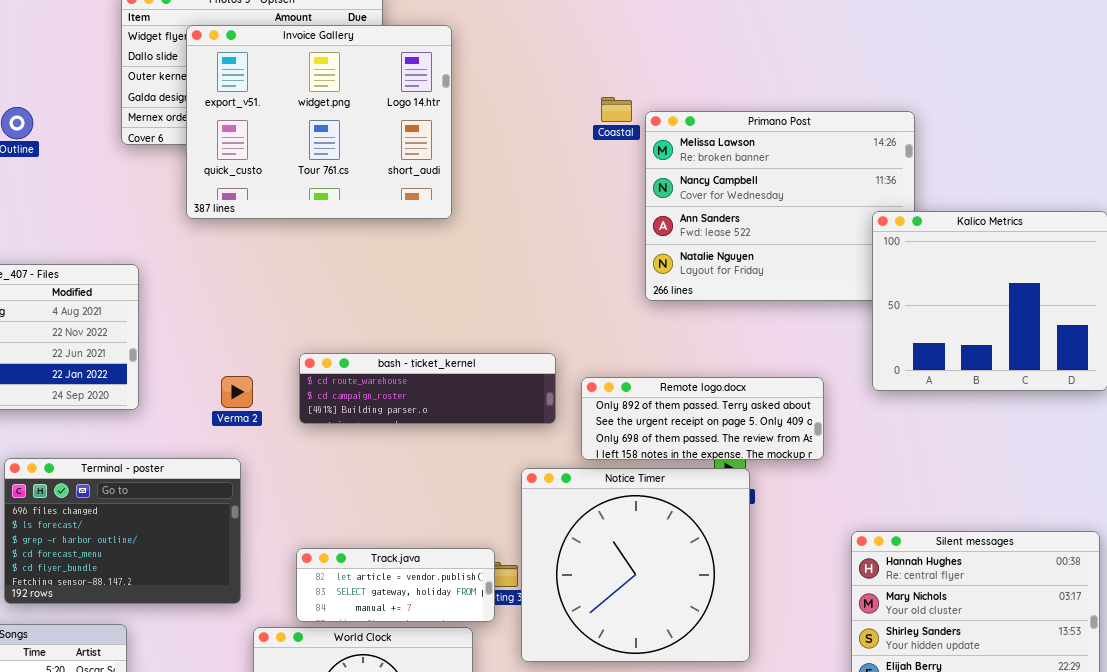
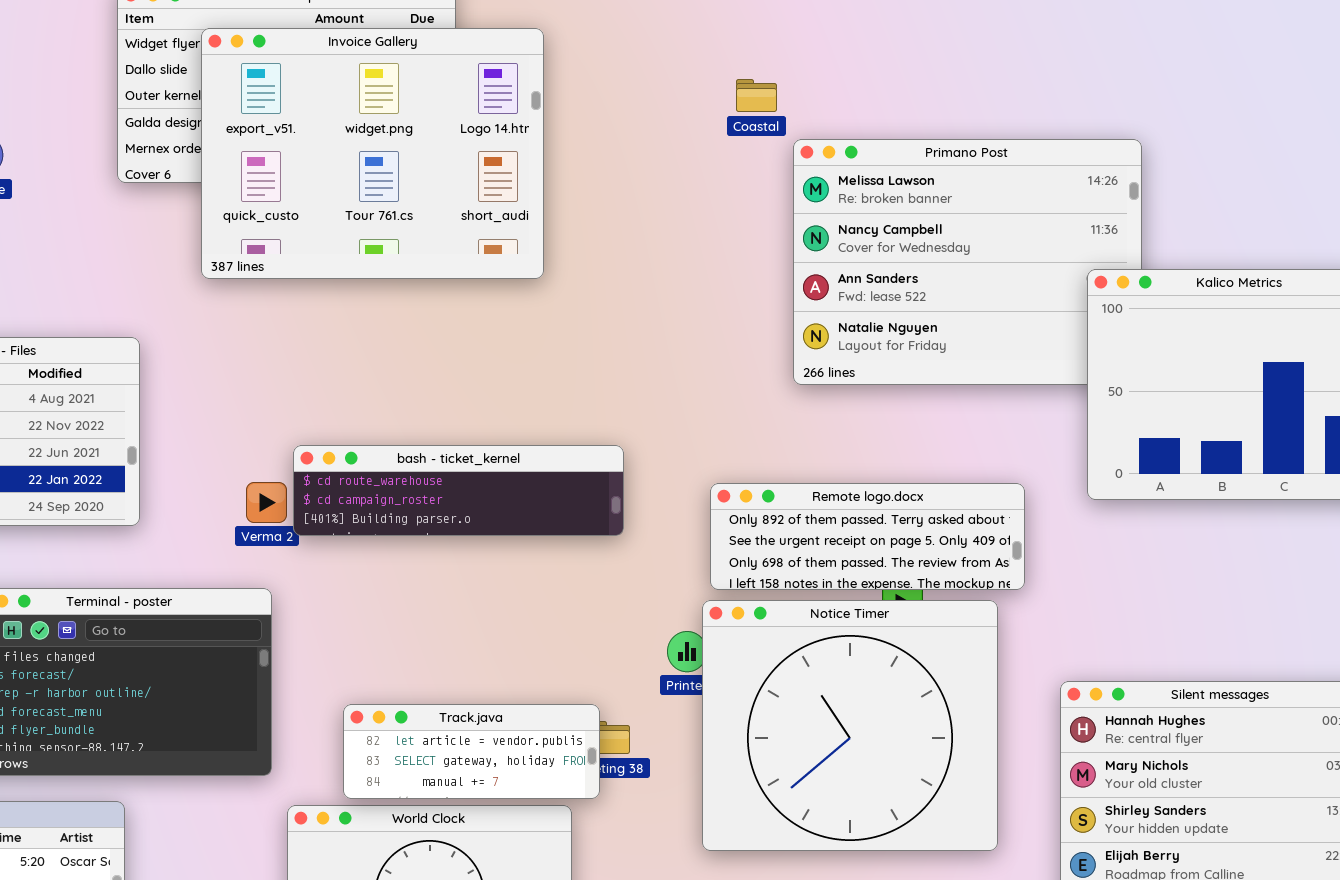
Coastal: [601,97,632,122] -> [736,79,777,112], moved
bash - ticket_kernel: [299,353,556,424] -> [293,445,624,536], moved
Notice Timer: [521,468,750,662] -> [702,600,998,851], moved

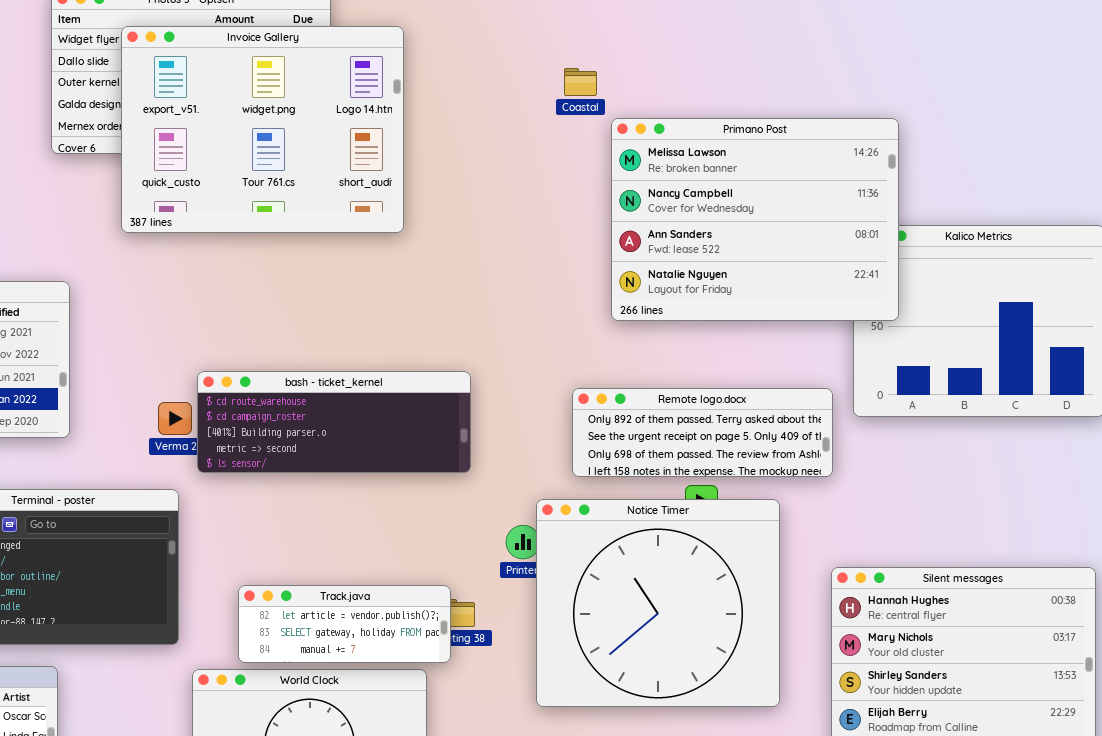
Primano Post: [793,139,1142,385] -> [611,118,899,321], raised
bash - ticket_kernel: [293,445,624,536] -> [197,371,471,473], resized
Remote logo.docx: [710,483,1025,590] -> [572,388,833,477], moved

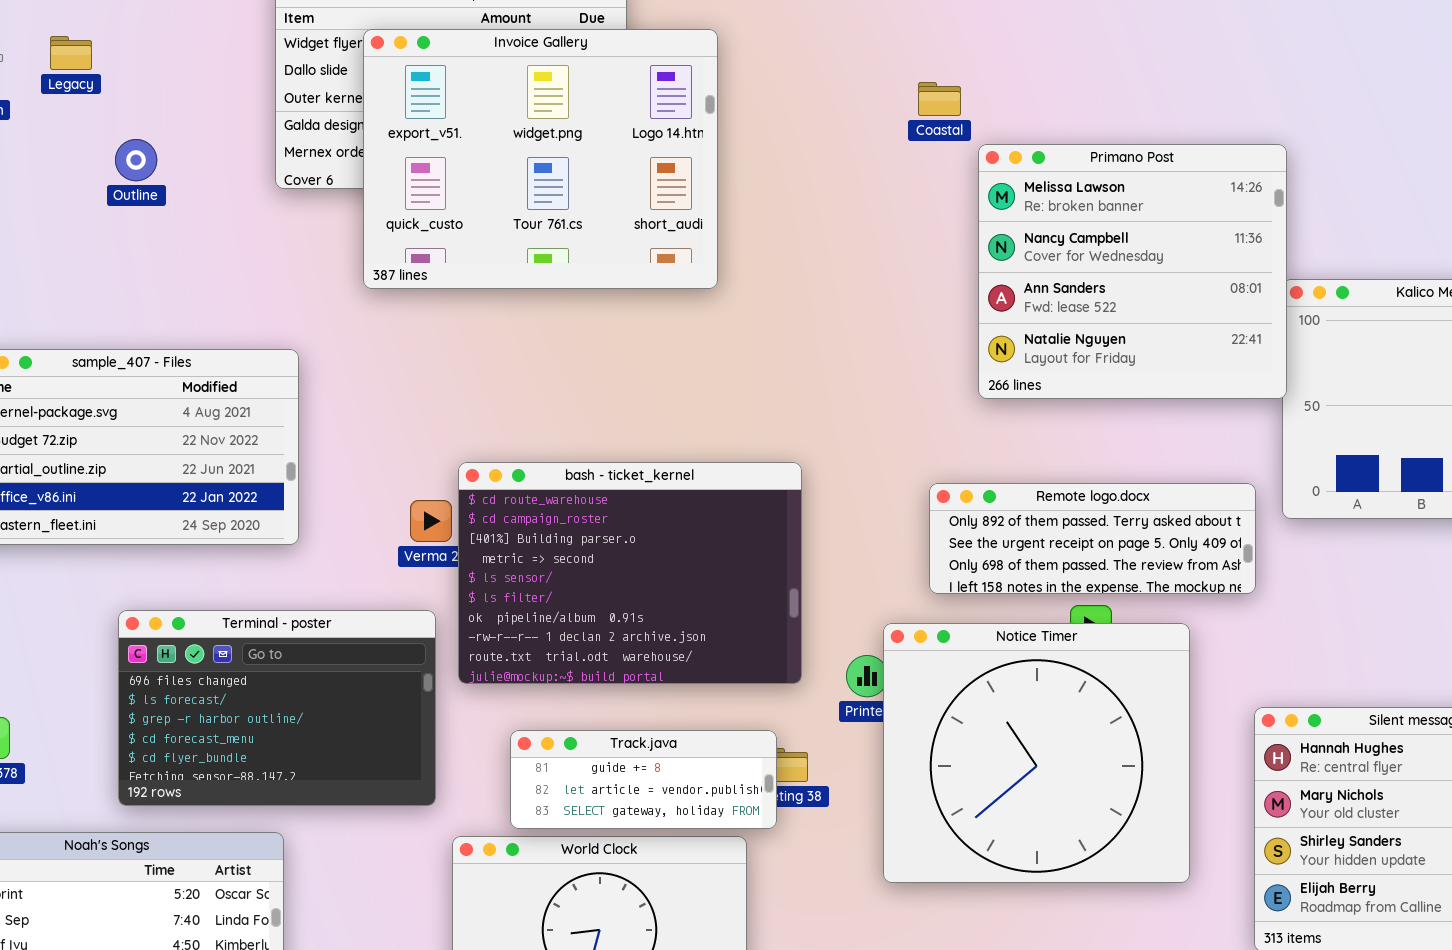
Primano Post: [611,118,899,321] -> [978,144,1287,399], resized
bash - ticket_kernel: [197,371,471,473] -> [458,462,802,684], resized
Track.java: [238,585,451,663] -> [510,730,777,829], scrolled up 1 row

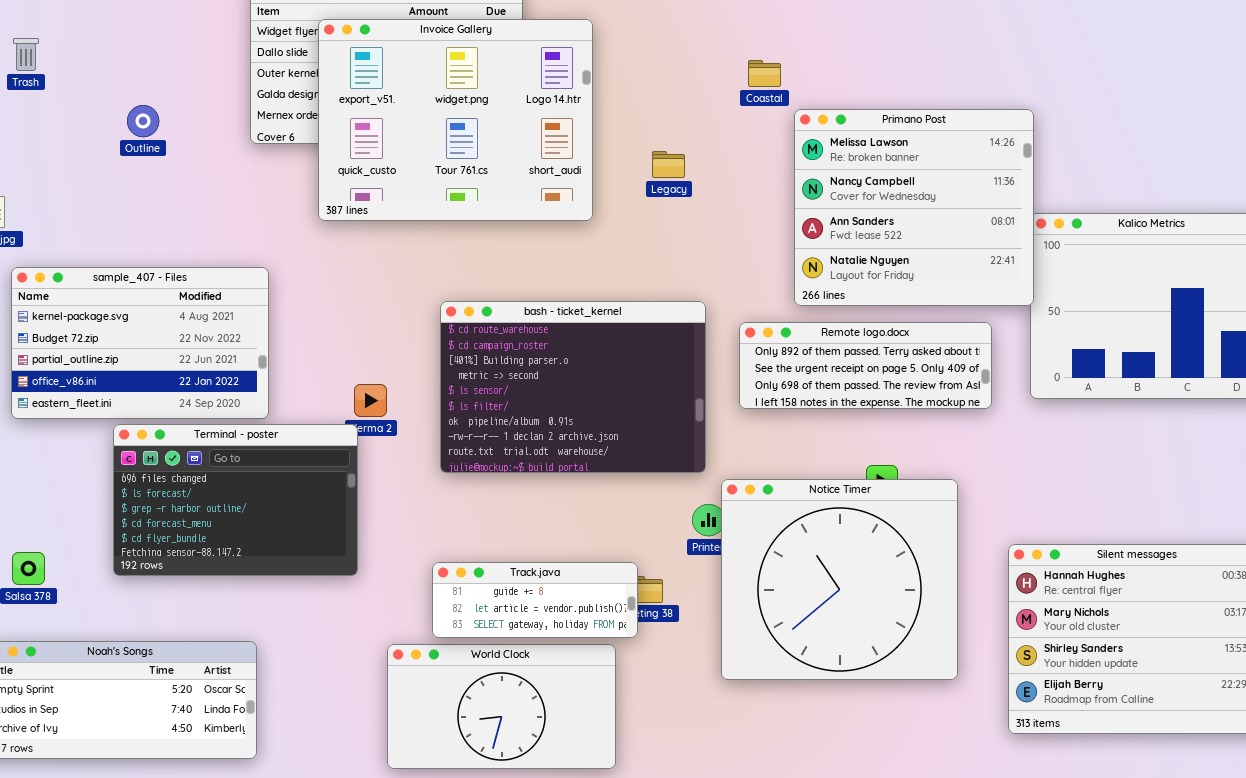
Legacy: [50,36,92,70] -> [652,151,685,178], moved
bash - ticket_kernel: [458,462,802,684] -> [440,301,706,473], moved
Remote logo.docx: [929,483,1256,594] -> [739,322,992,409], moved
Terminal - poster: [118,610,436,806] -> [113,424,358,576], moved

